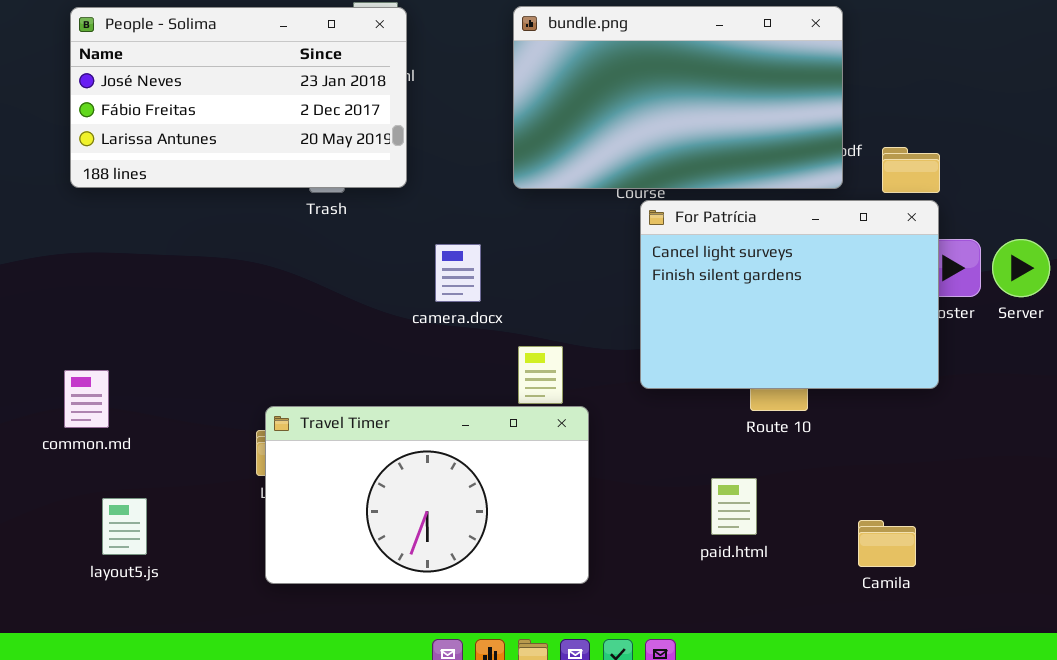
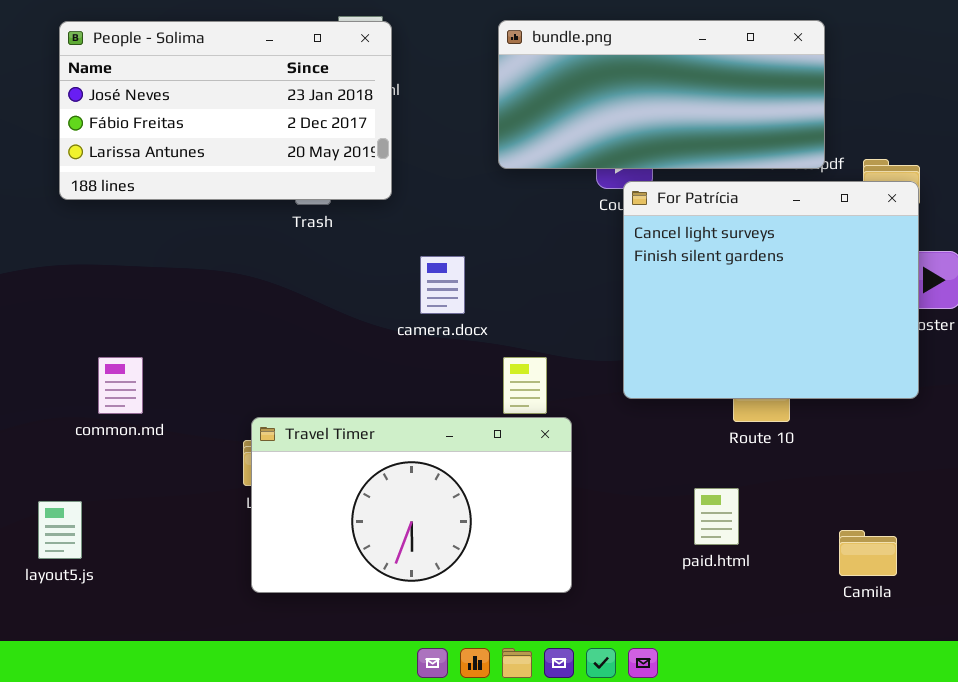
bundle.png: [513,6,843,189] -> [498,20,825,169], resized
For Patrícia: [640,200,939,389] -> [623,181,919,399], resized
common.md: [64,370,109,428] -> [98,357,143,414], moved
layout5.js: [102,498,147,555] -> [38,501,82,559], moved

